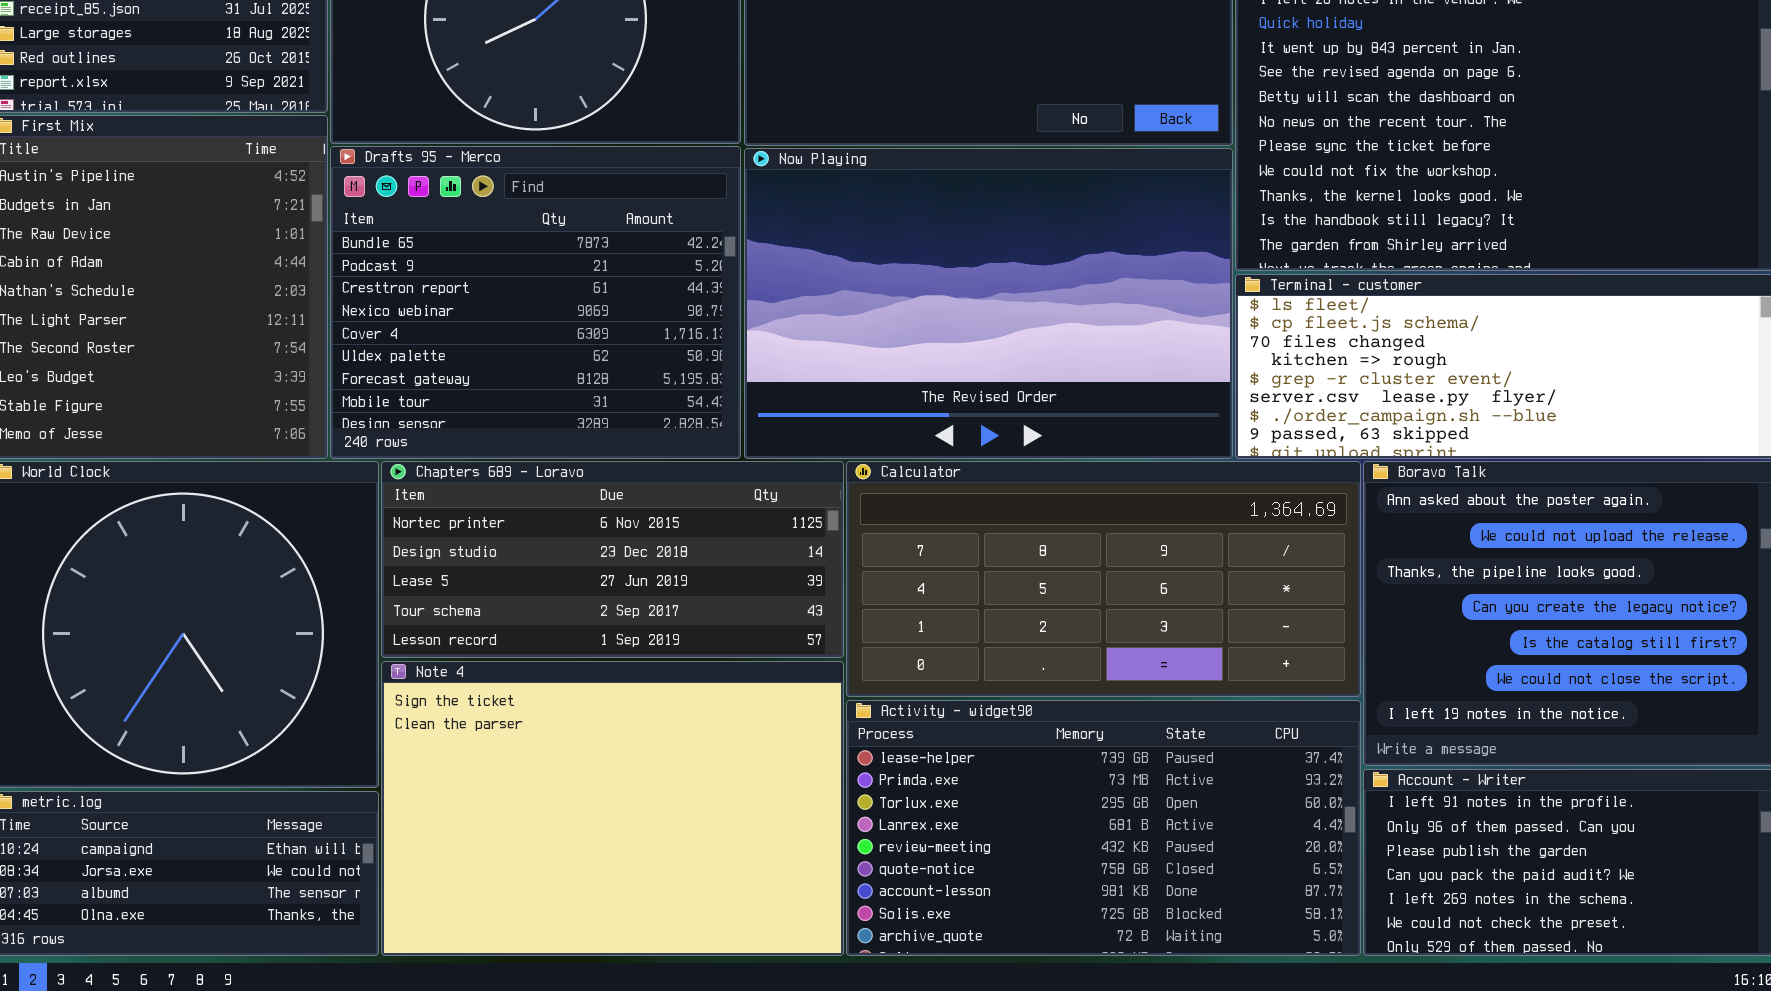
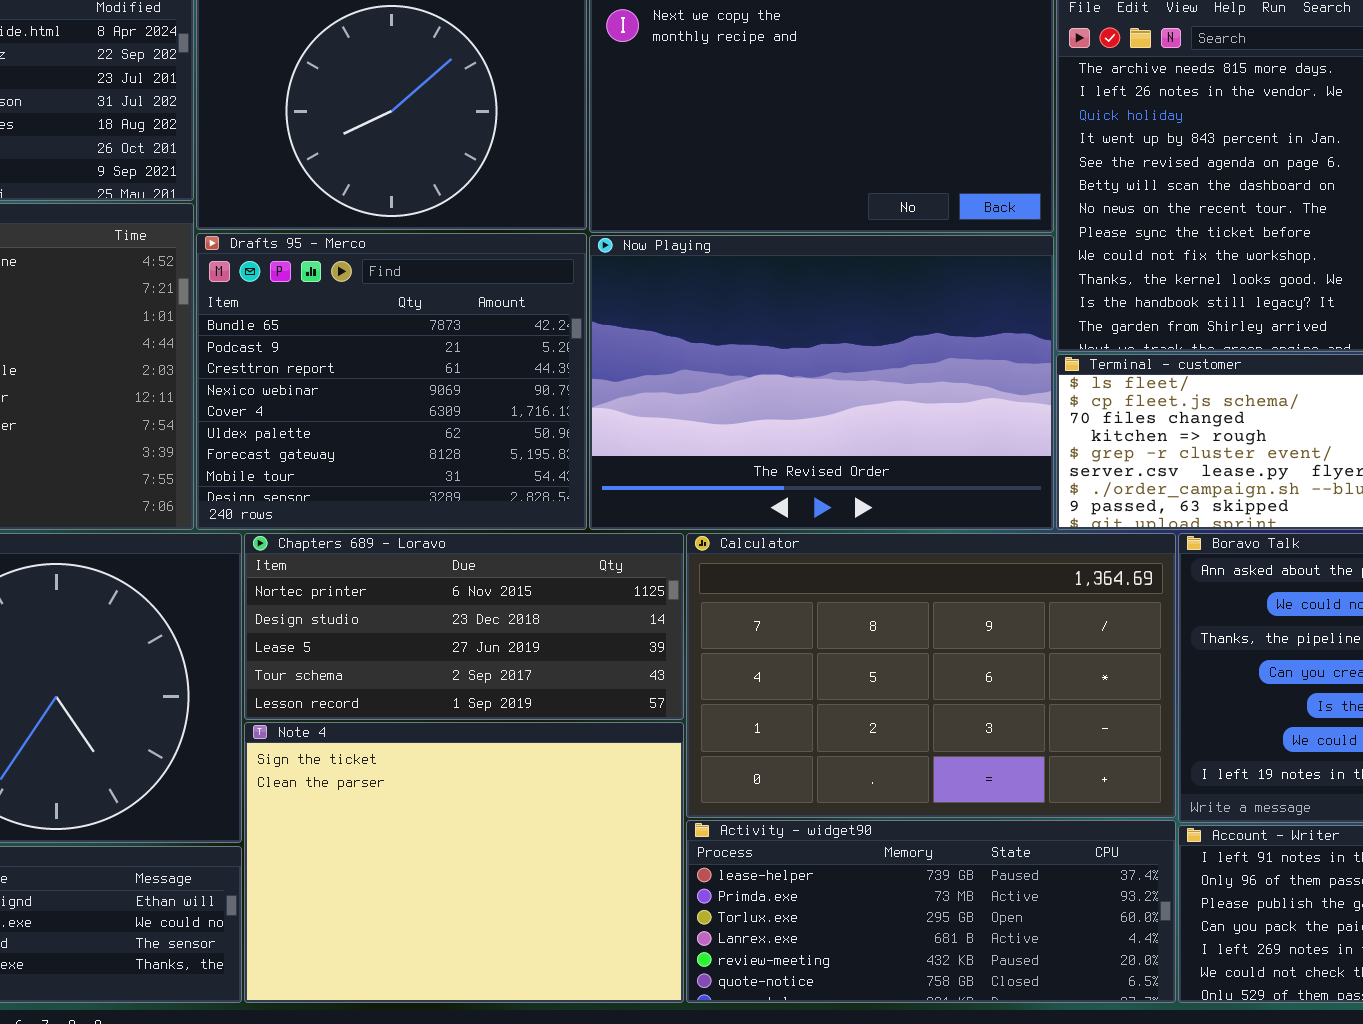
Calculator: [846,461,1361,697] -> [686,533,1176,818], resized
Activity - widget90: [846,700,1361,956] -> [686,820,1176,1003], resized

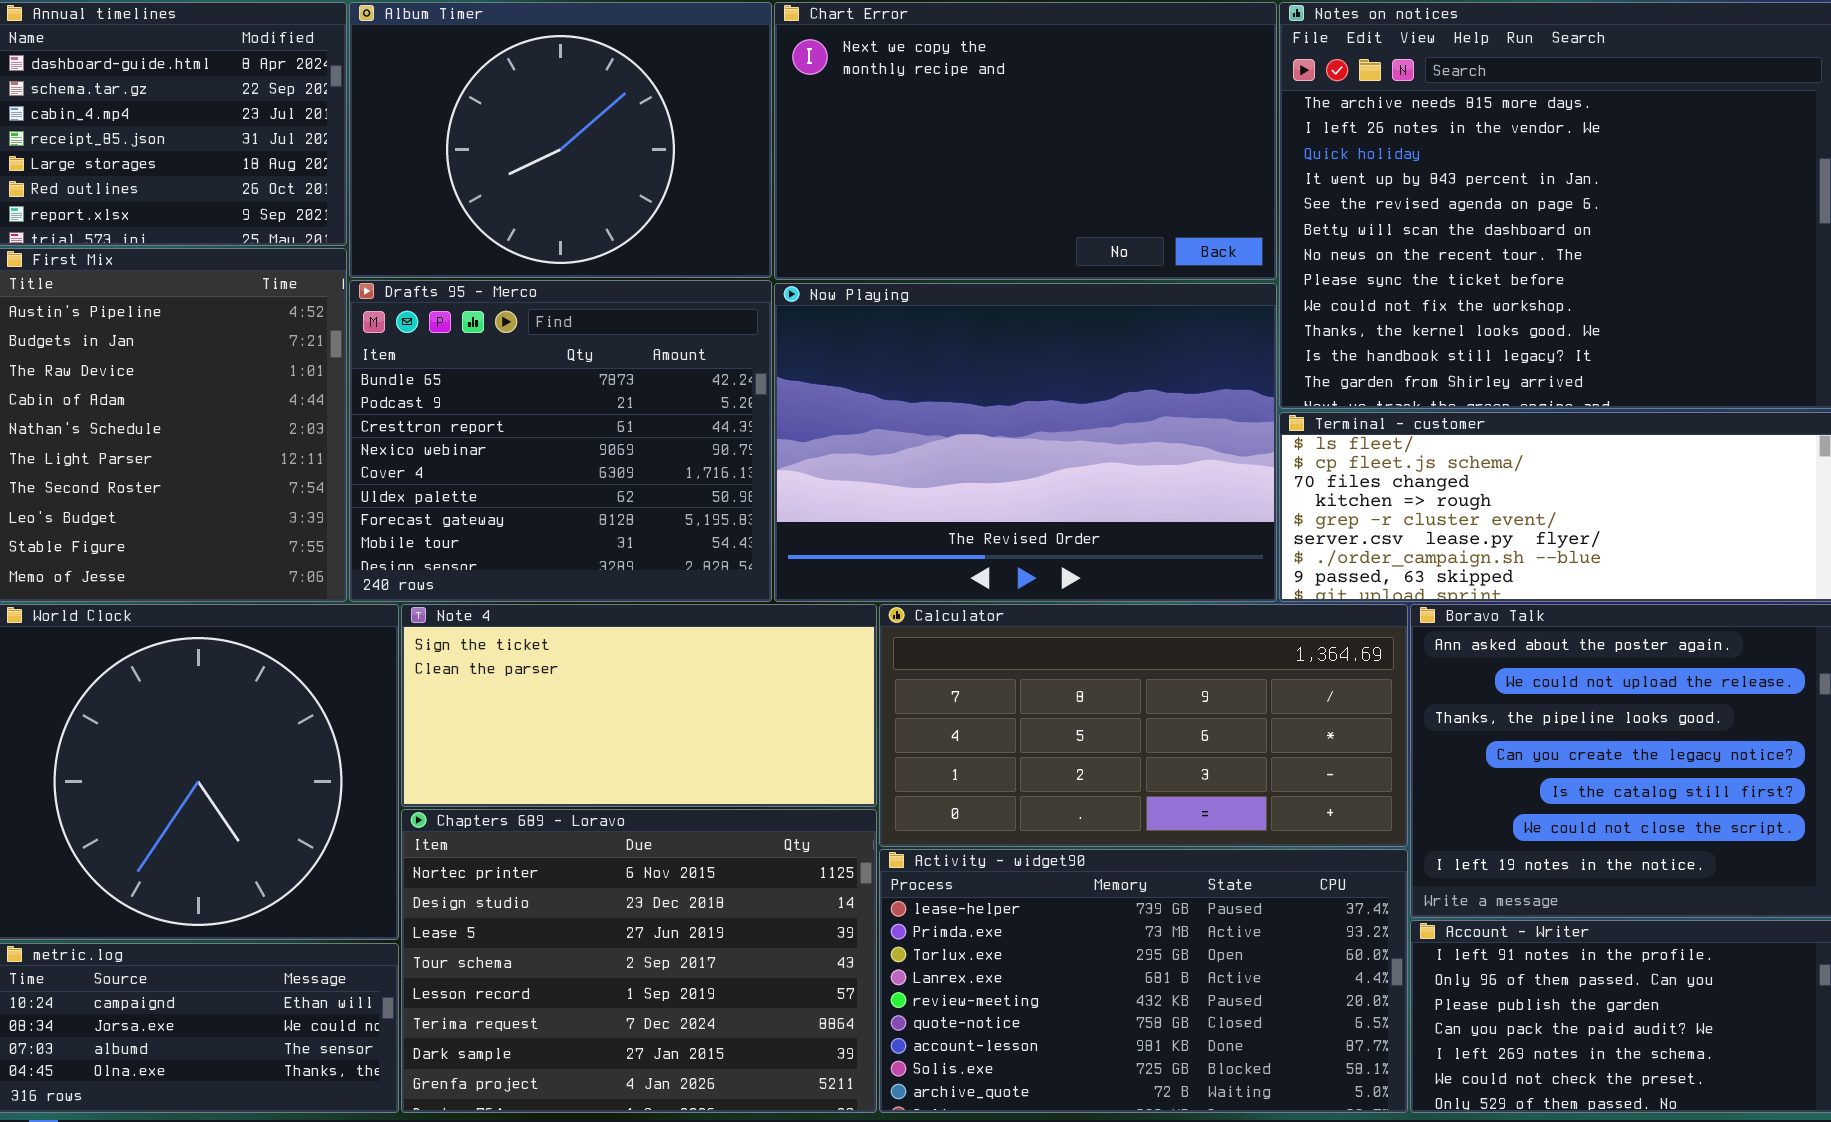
Chapters 689 - Loravo: [244,533,684,720] -> [401,809,877,1113], moved, resized
Calculator: [686,533,1176,818] -> [879,604,1408,847], resized
Note 4: [244,722,684,1003] -> [401,604,877,807], moved, resized
Activity - widget90: [686,820,1176,1003] -> [879,849,1408,1113], resized

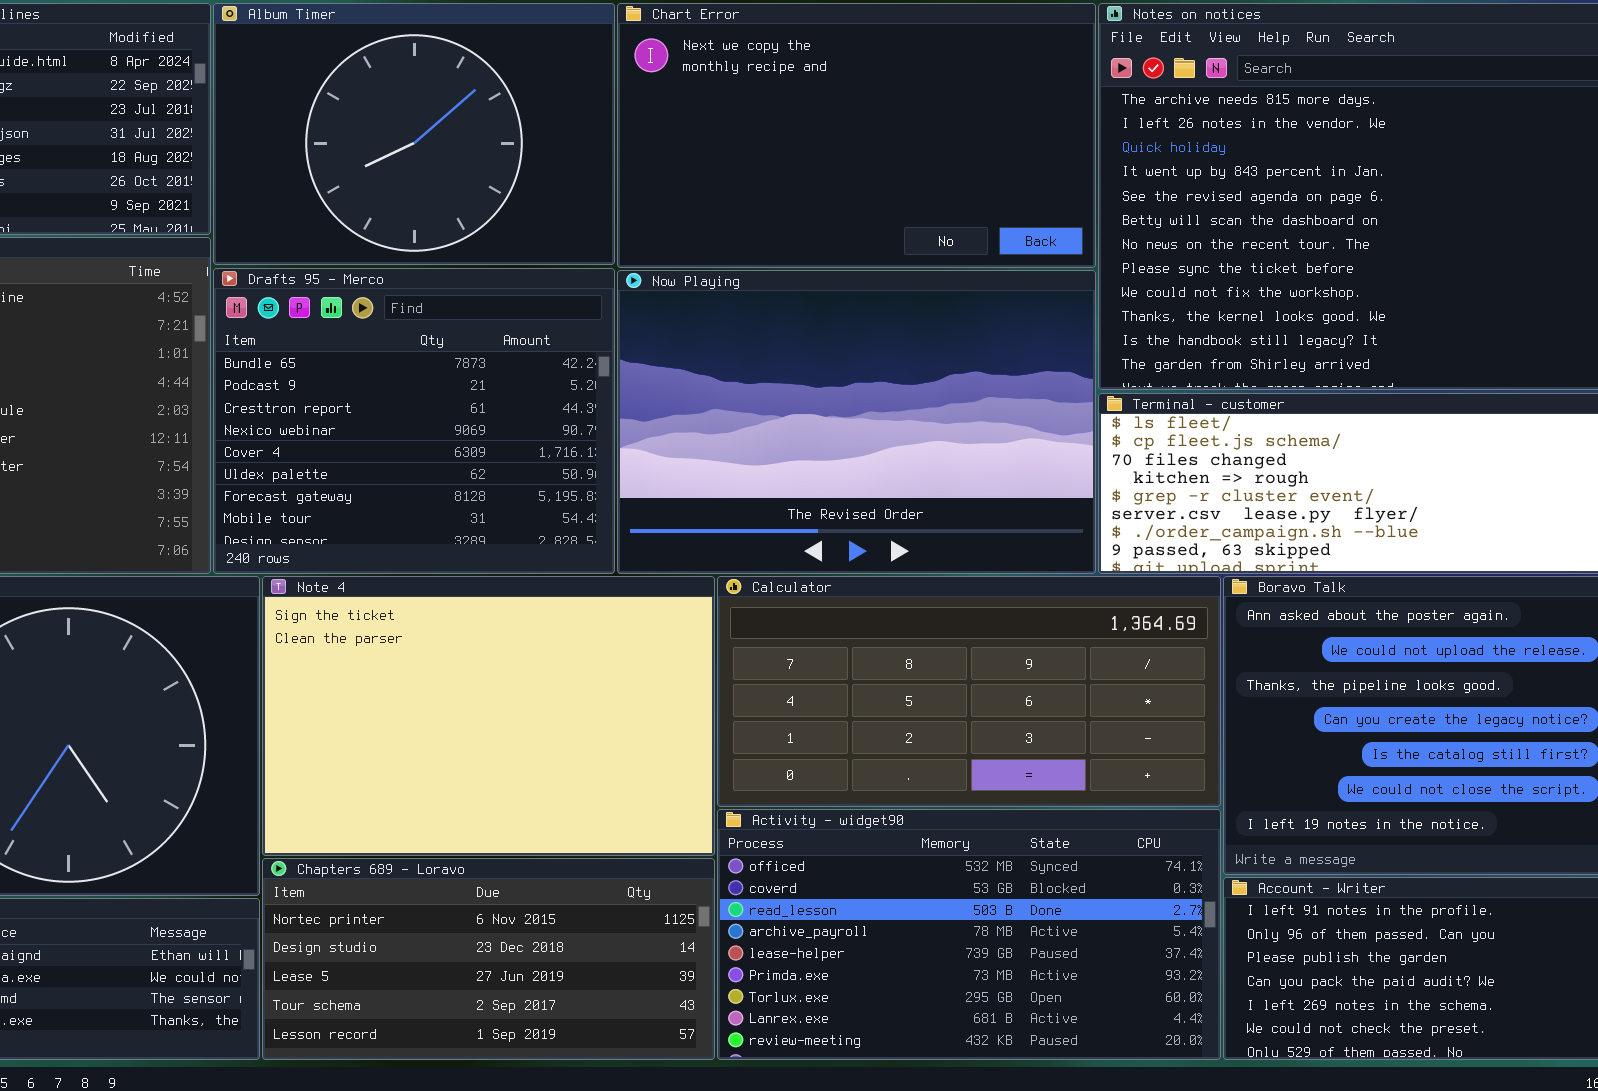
Note 4: [401,604,877,807] -> [262,576,715,856], resized
Chapters 689 - Loravo: [401,809,877,1113] -> [262,858,715,1060], resized
Activity - widget90: [879,849,1408,1113] -> [717,809,1221,1060], scrolled up 4 rows

